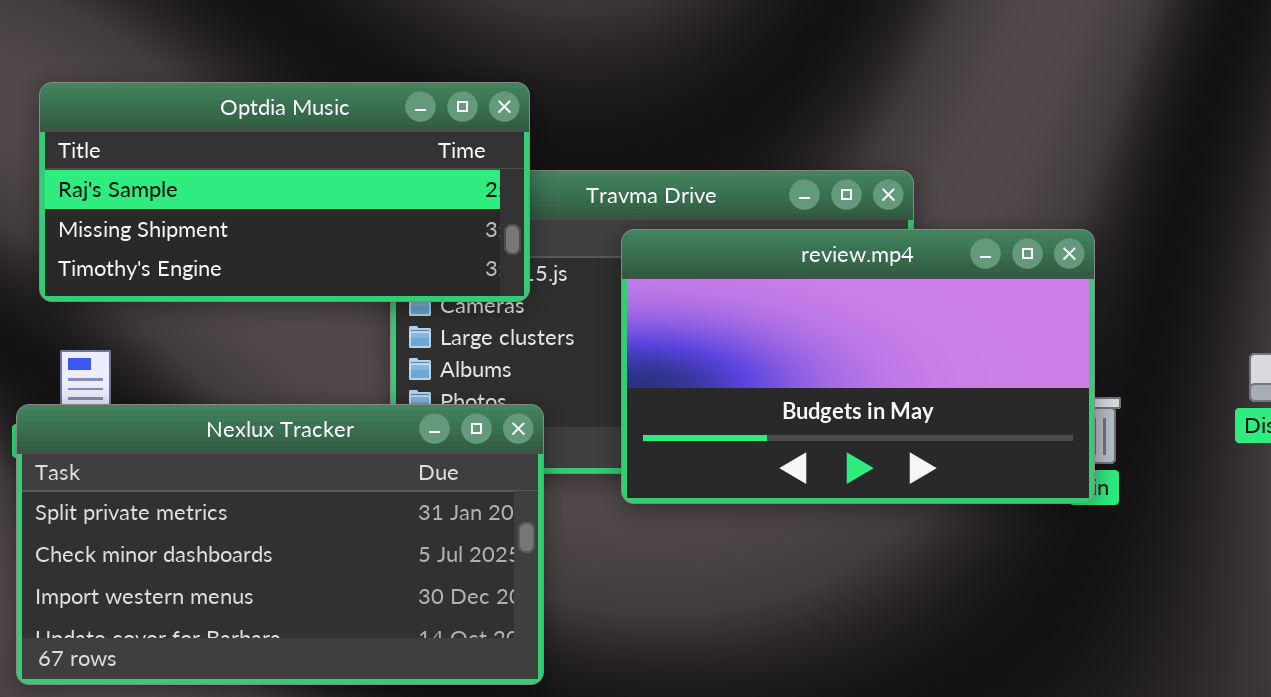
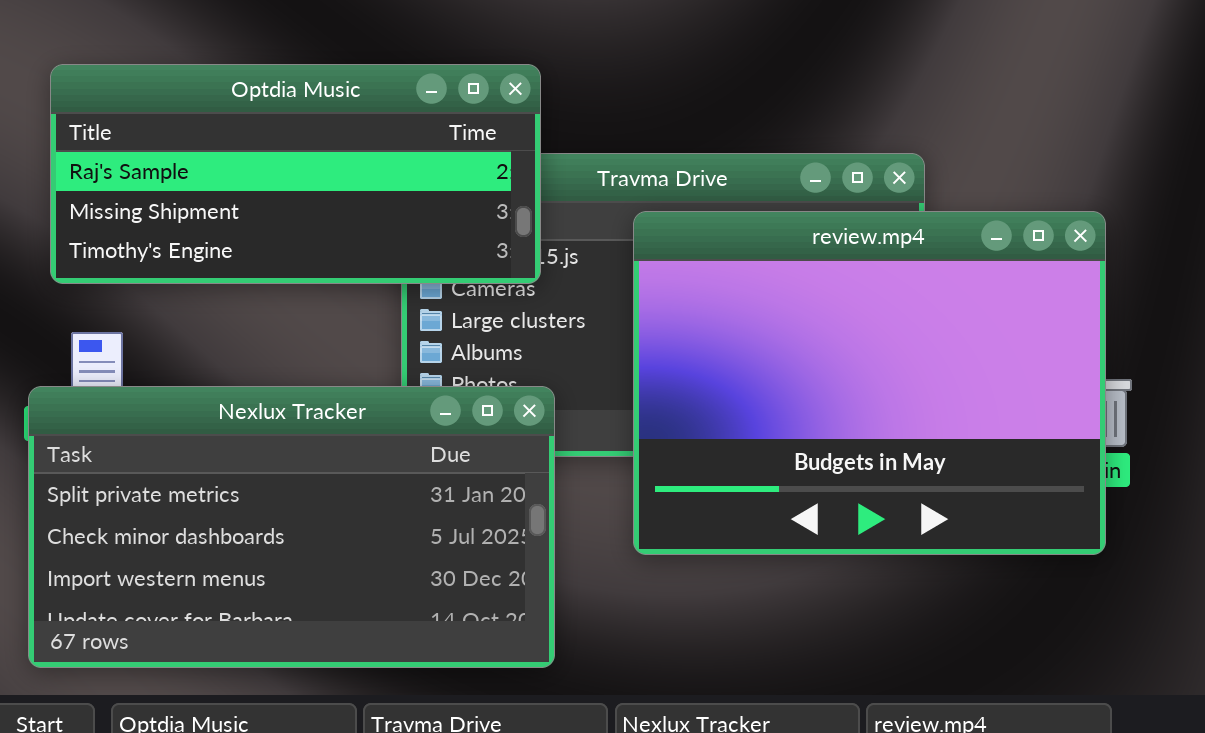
review.mp4: [621,229,1095,504] -> [633,211,1106,555], resized

